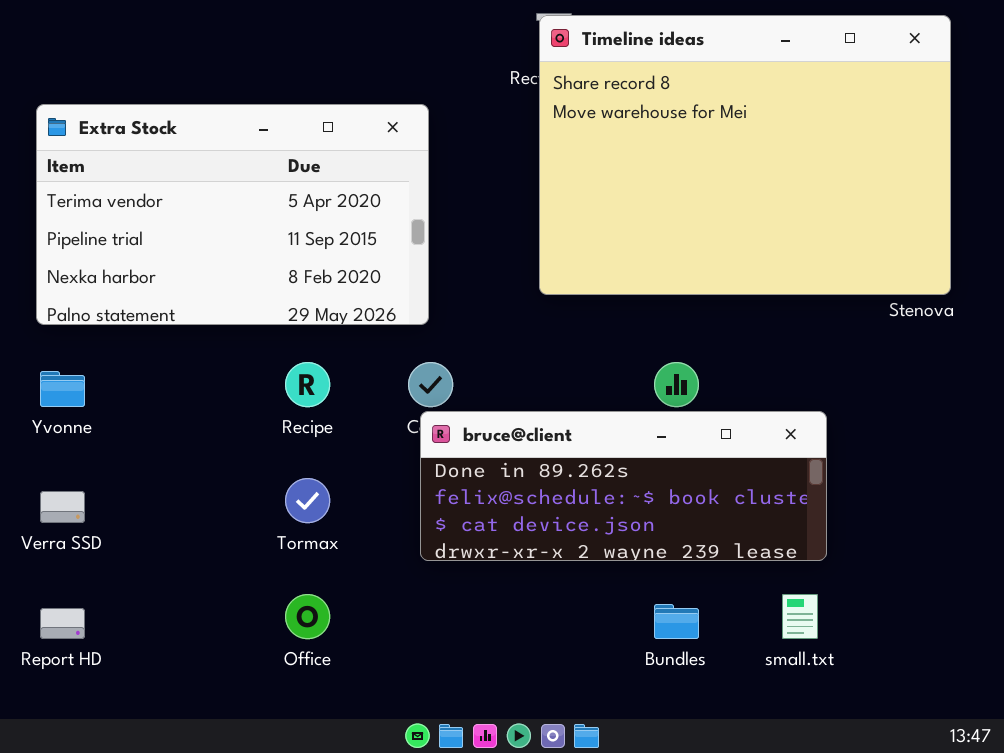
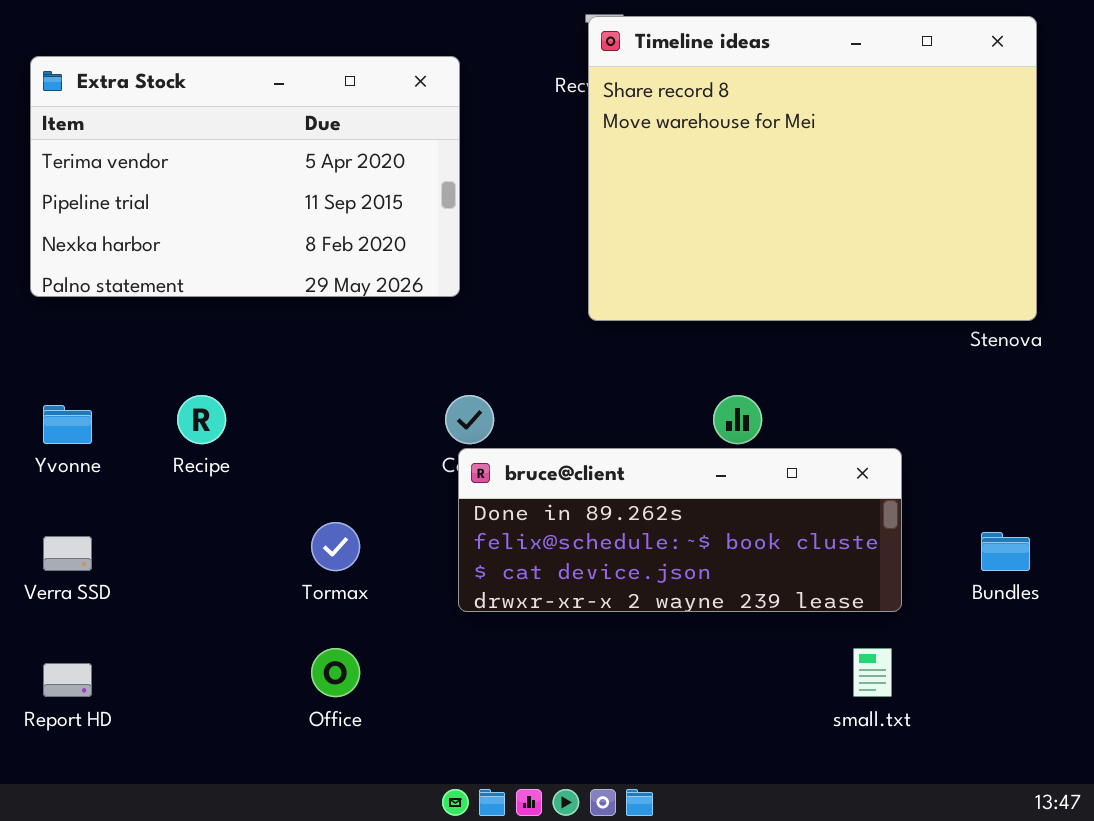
Extra Stock: [36,104,429,325] -> [30,56,460,297], moved
Recipe: [285,362,330,407] -> [177,395,226,444], moved
Bundles: [654,604,699,639] -> [981,532,1030,571], moved

